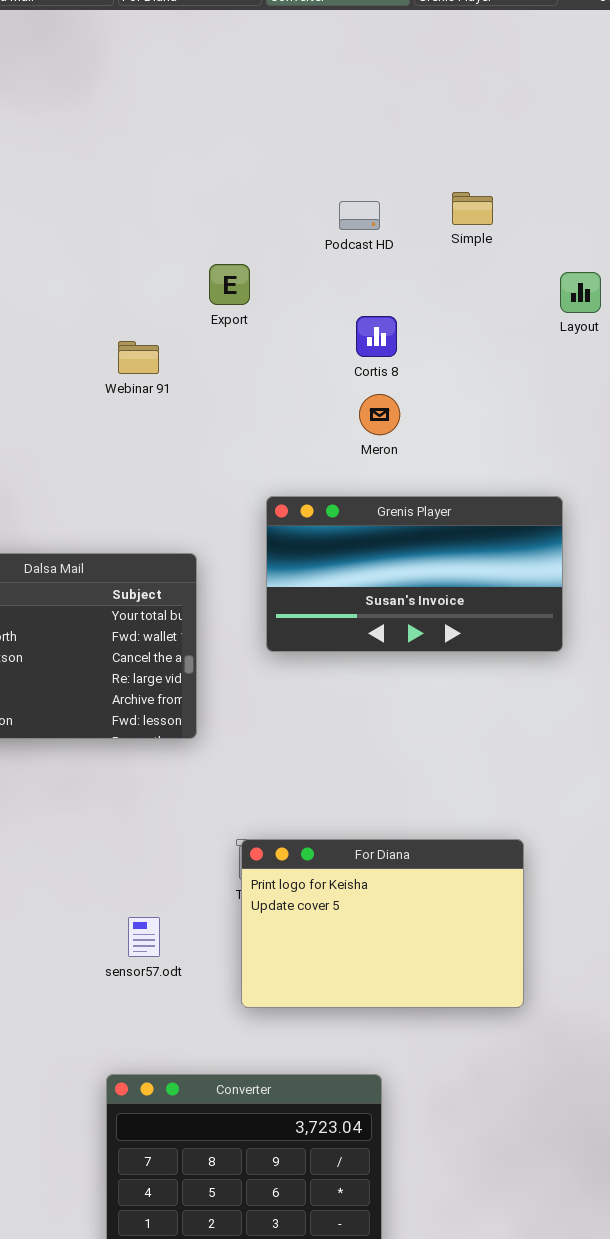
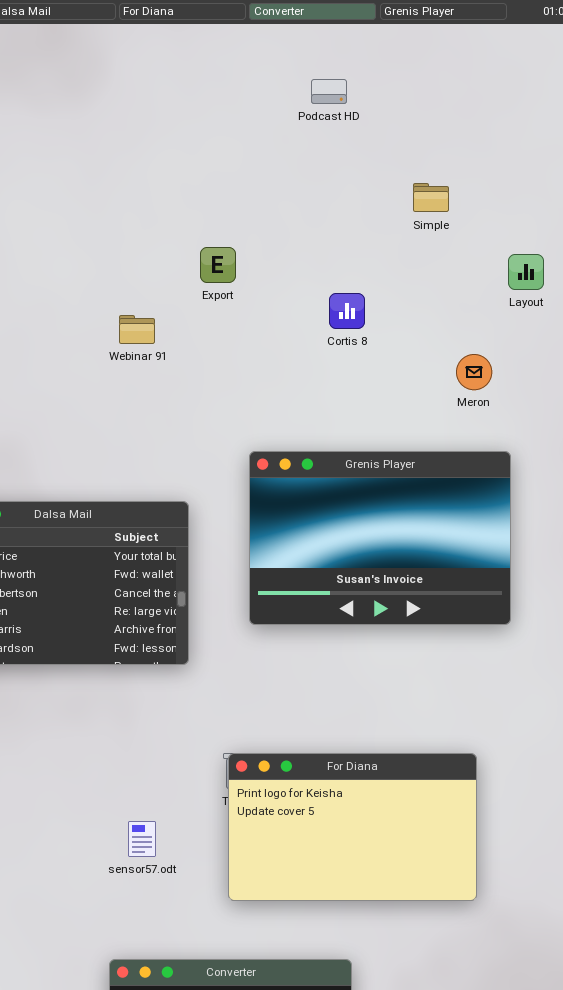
Podcast HD: [339,201,380,230] -> [311,79,347,104], moved
Meron: [359,394,400,435] -> [456,354,492,390], moved
Grenis Player: [266,496,563,652] -> [249,451,511,625], resized

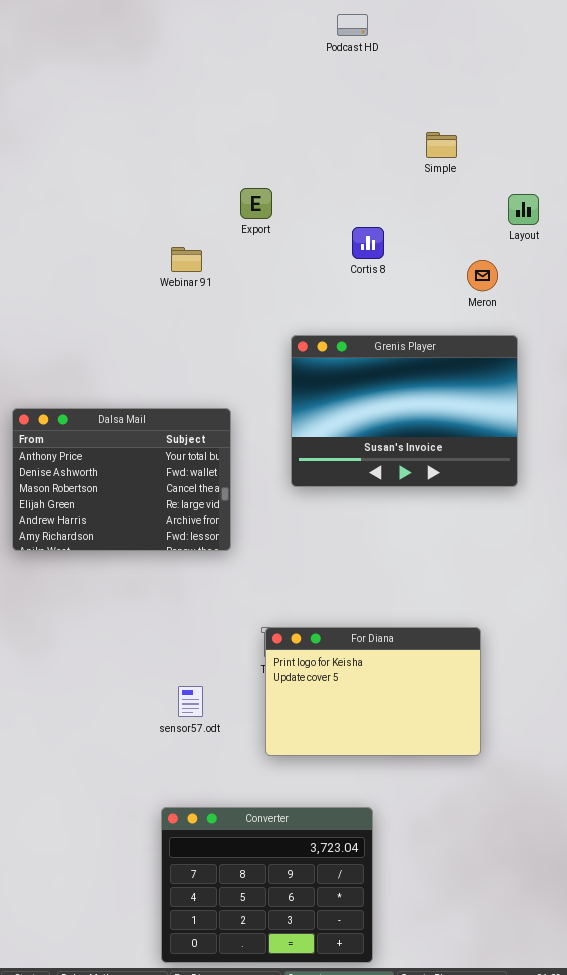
Podcast HD: [311,79,347,104] -> [337,14,368,36], moved
Meron: [456,354,492,390] -> [467,260,498,291], moved
Grenis Player: [249,451,511,625] -> [291,335,518,487], moved

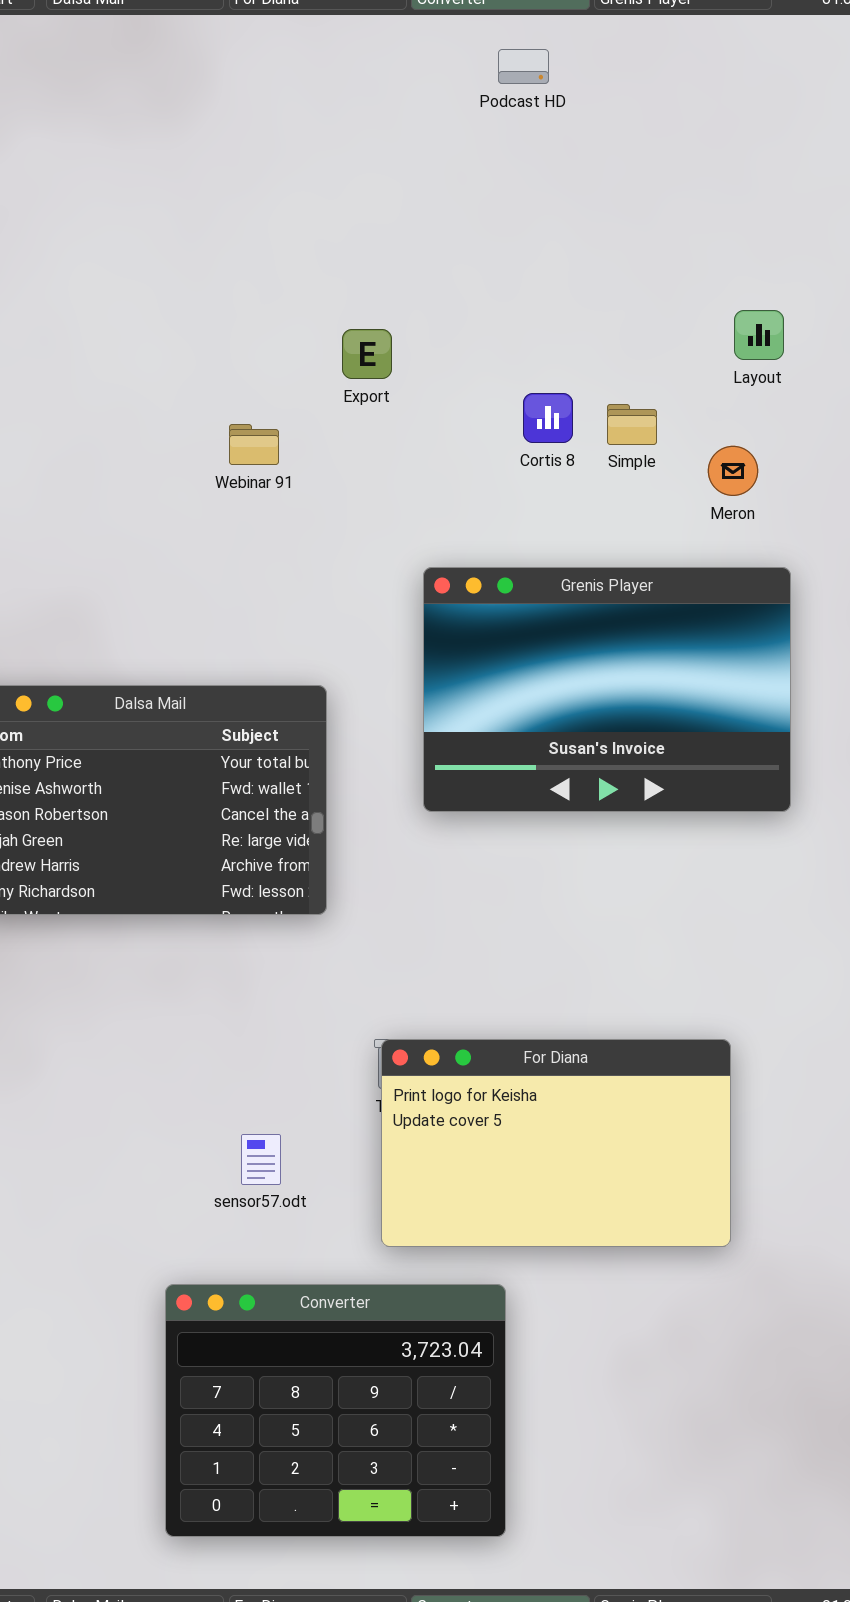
Simple: [426,132,457,158] -> [607,404,657,445], moved
Layout: [508,194,539,225] -> [734,310,784,360], moved
Converter: [161,807,373,963] -> [165,1284,506,1537], moved

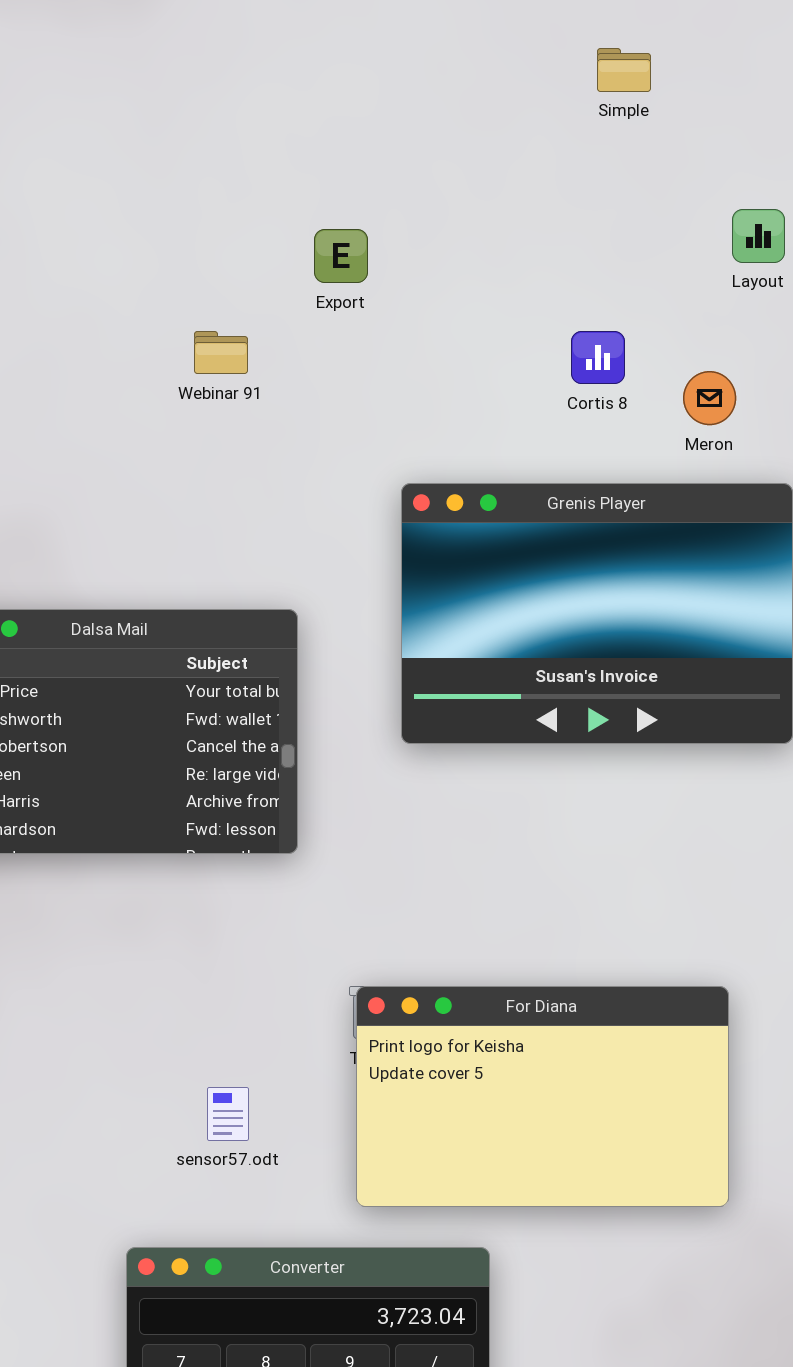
Cortis 8: [523,393,573,443] -> [571,331,625,384], moved
Simple: [607,404,657,445] -> [597,48,651,92], moved
Meron: [708,446,758,496] -> [683,371,736,425], moved

